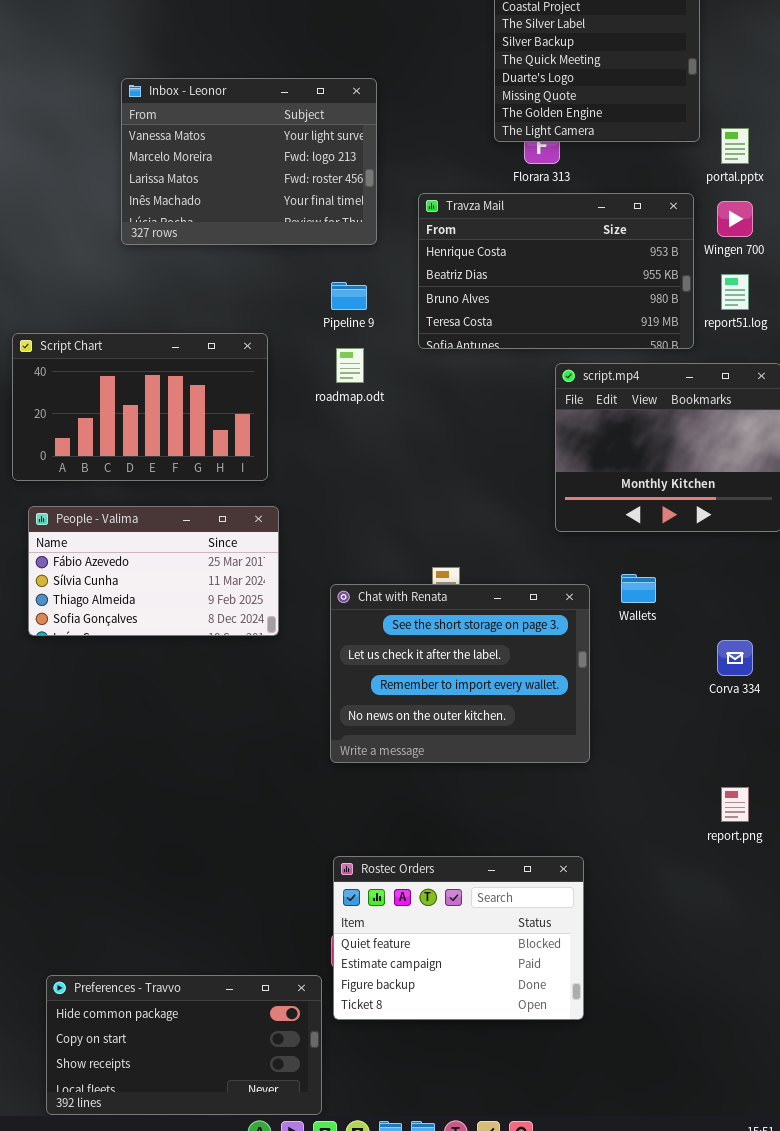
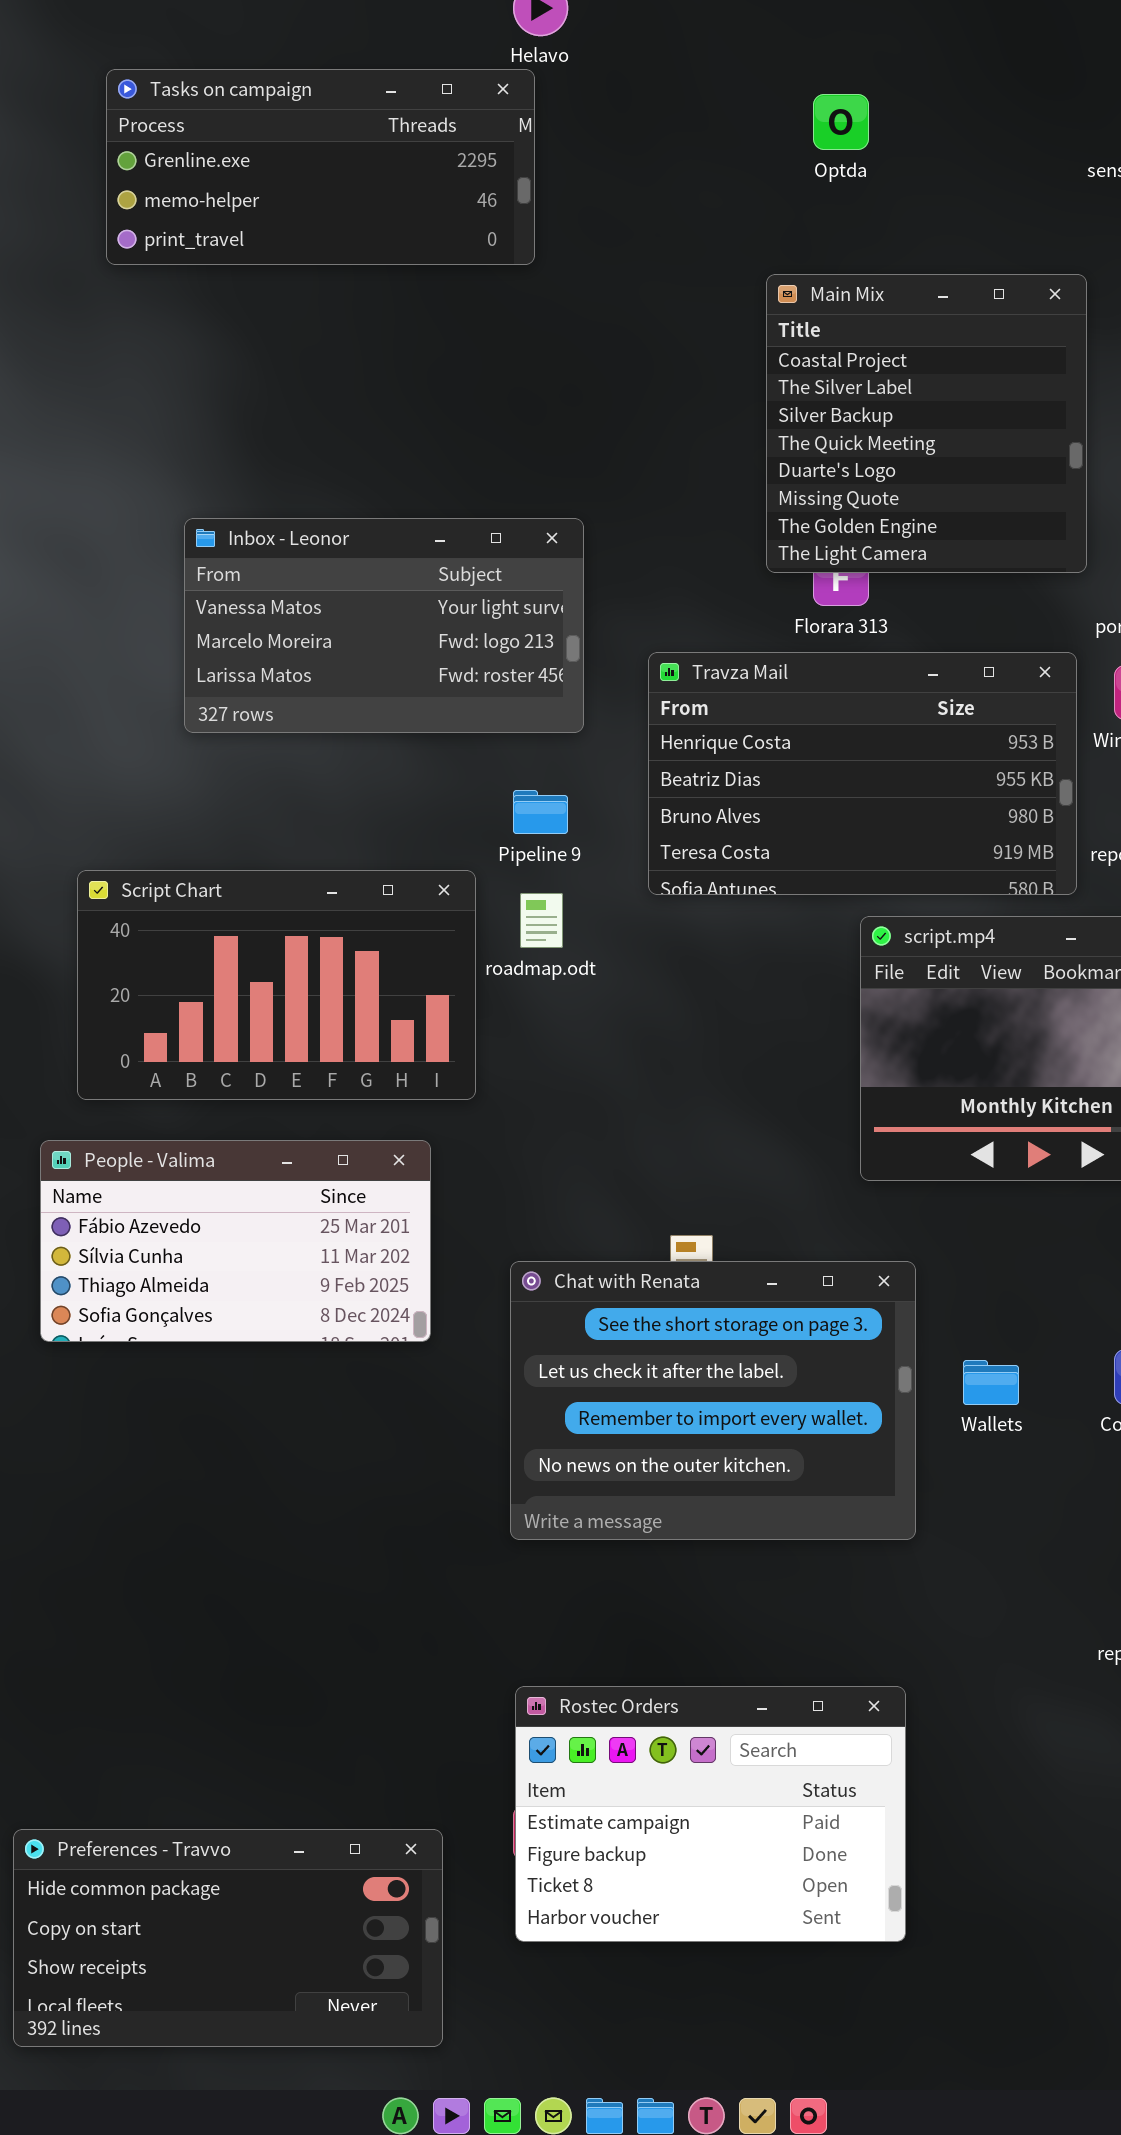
Inbox - Leonor: [121,78,377,245] -> [184,518,584,733], resized
Script Chart: [12,333,268,481] -> [77,870,476,1100], moved
Wallets: [621,574,656,603] -> [963,1360,1019,1405], moved
Rostec Orders: [333,856,584,1020] -> [515,1686,906,1942], scrolled down 1 row
Preferences - Travvo: [46,975,322,1115] -> [13,1829,443,2047], moved

